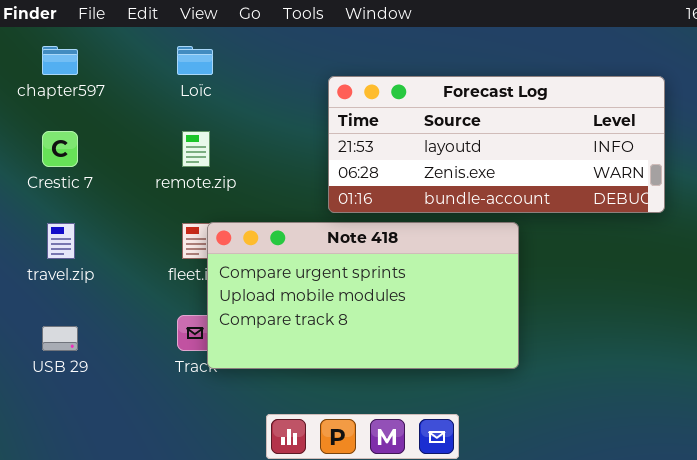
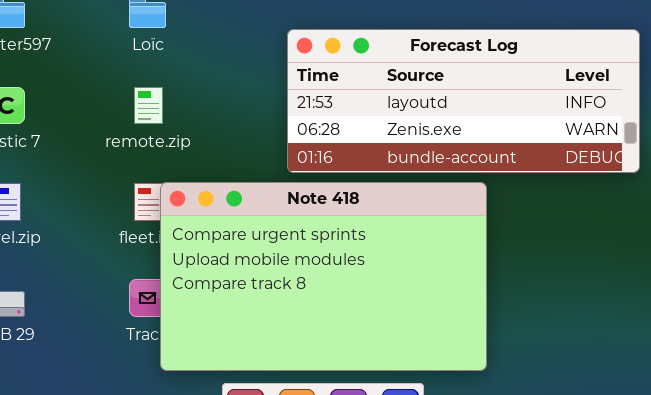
Note 418: [207,222,519,369] -> [160,182,487,371], resized

